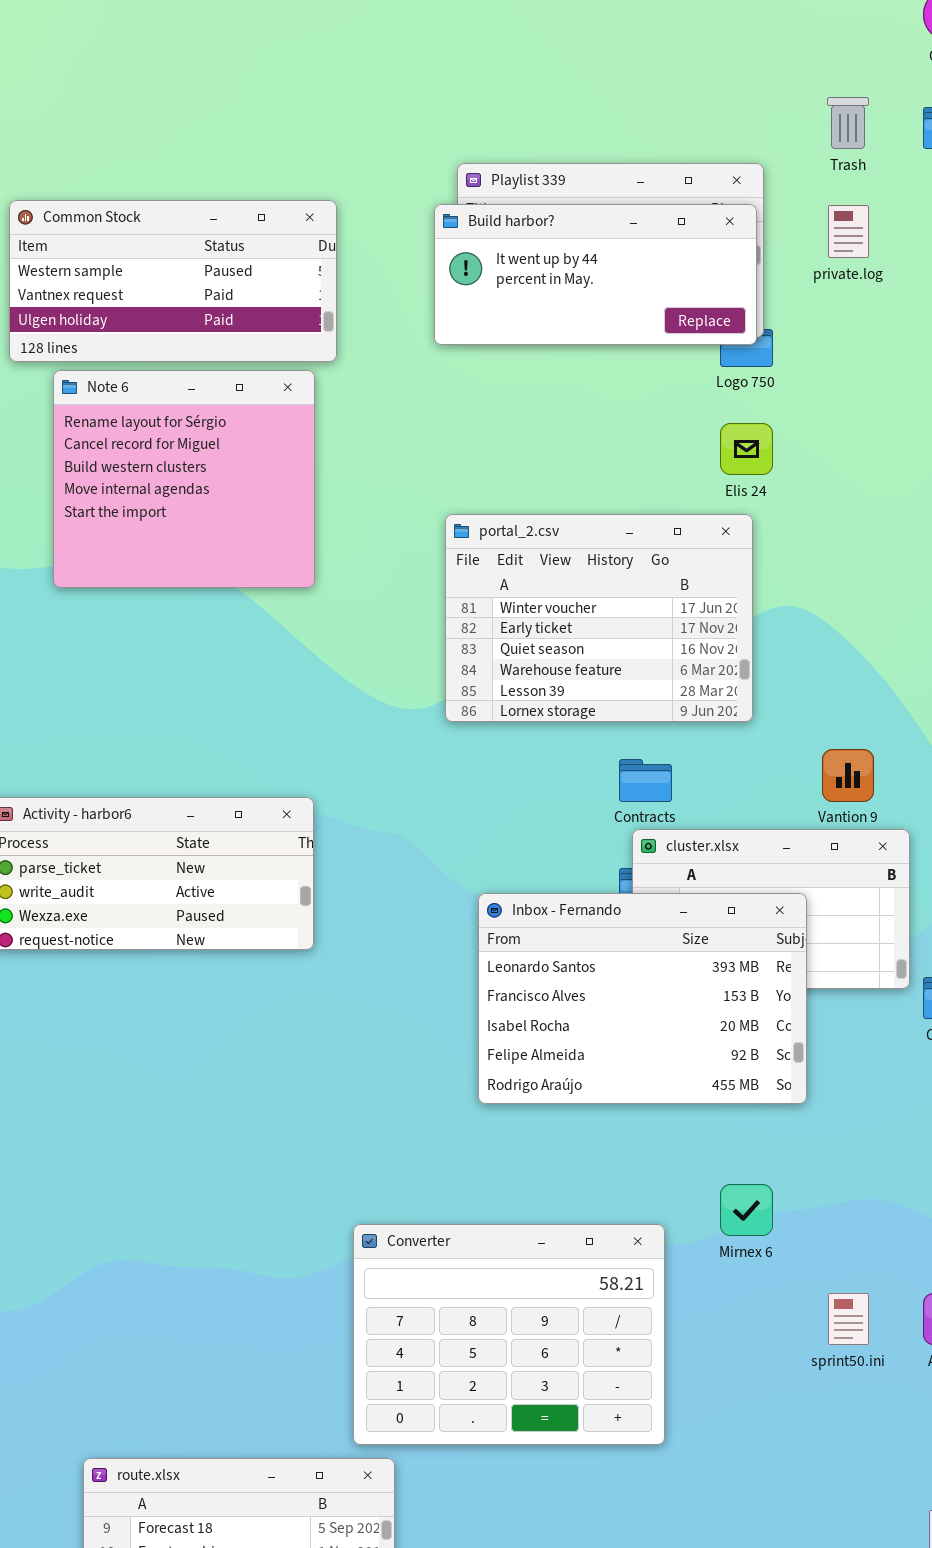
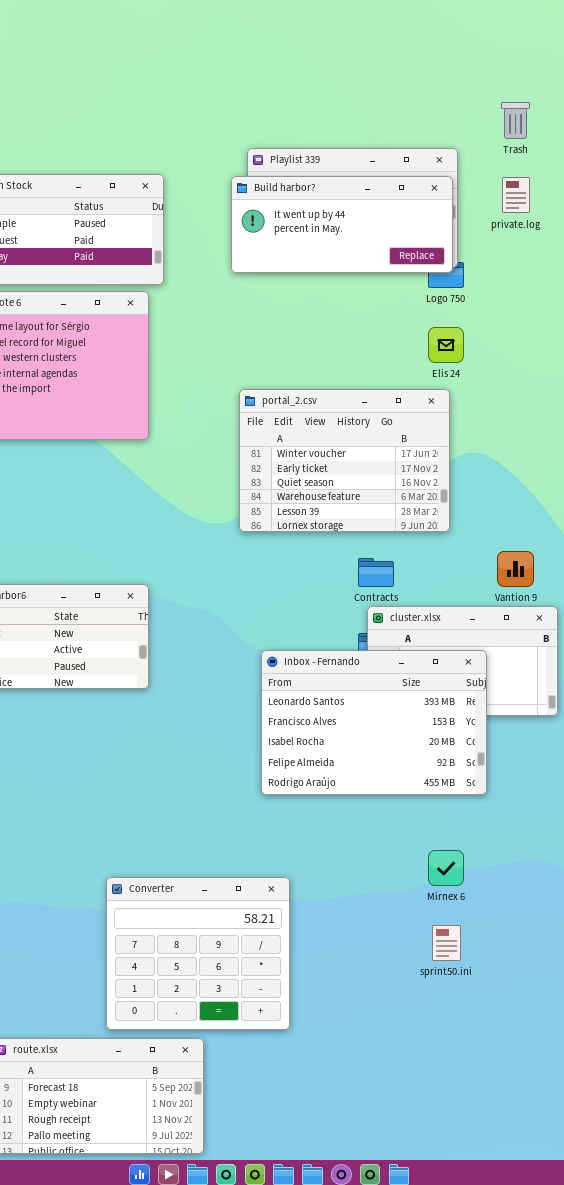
Converter: [353,1224,665,1445] -> [106,877,290,1030], moved, resized
sprint50.ini: [828,1293,869,1345] -> [432,925,461,961], moved

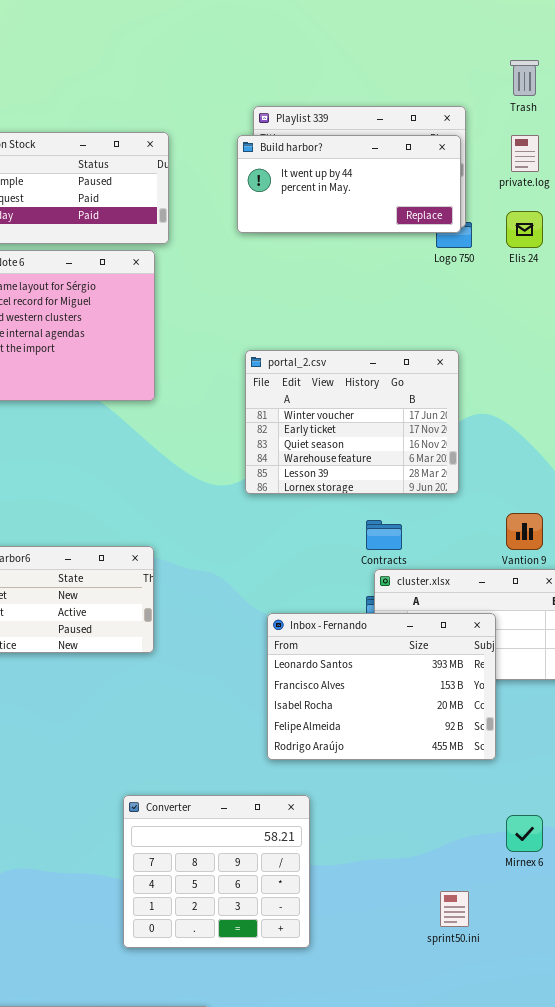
Elis 24: [428,327,464,363] -> [506,211,543,248], moved
Mirnex 6: [428,850,464,886] -> [506,815,543,852], moved
Converter: [106,877,290,1030] -> [123,795,310,948], moved

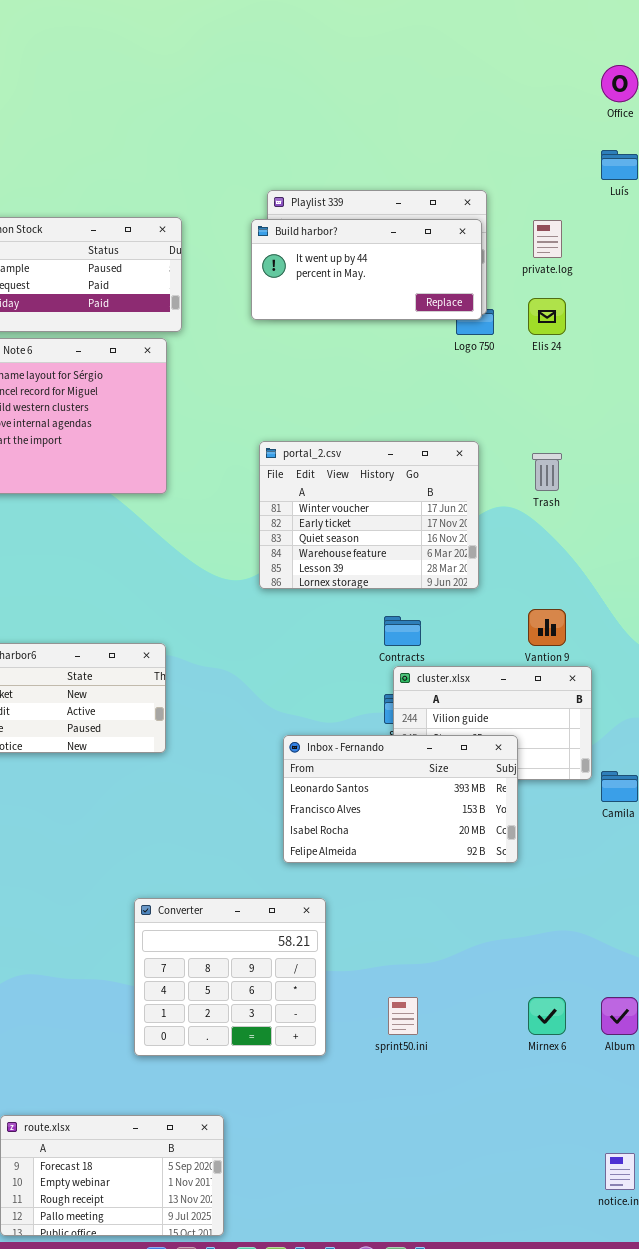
Trash: [510,60,539,96] -> [532,453,562,491], moved
Inbox - Fernando: [267,613,496,760] -> [283,735,518,863], resized
Mirnex 6: [506,815,543,852] -> [528,997,566,1035], moved
sprint50.ini: [440,891,469,927] -> [388,997,418,1035], moved

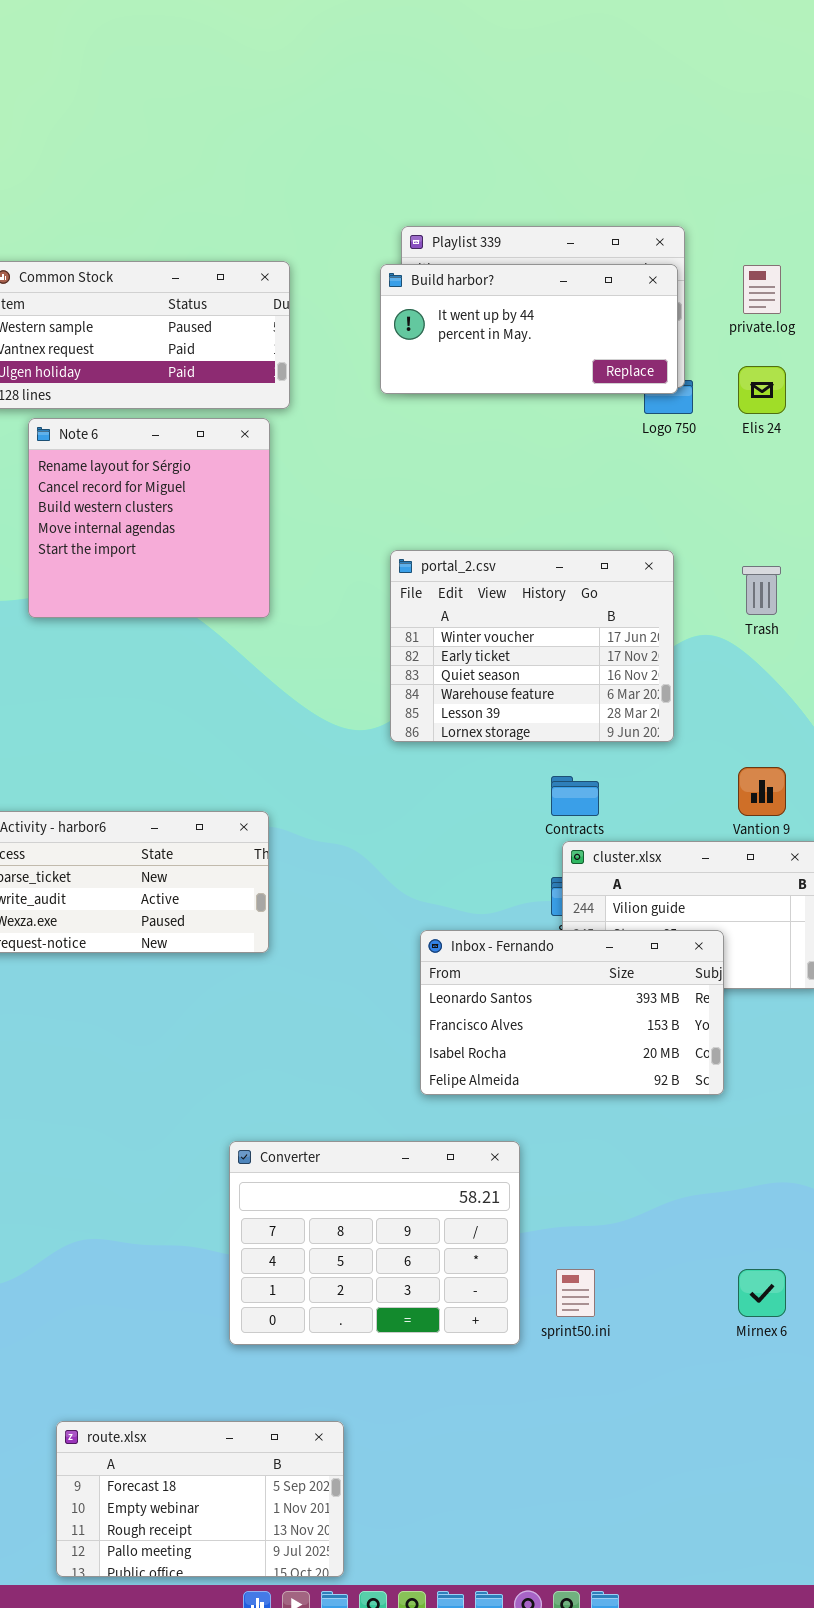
Converter: [134,898,326,1056] -> [229,1141,520,1345], resized

